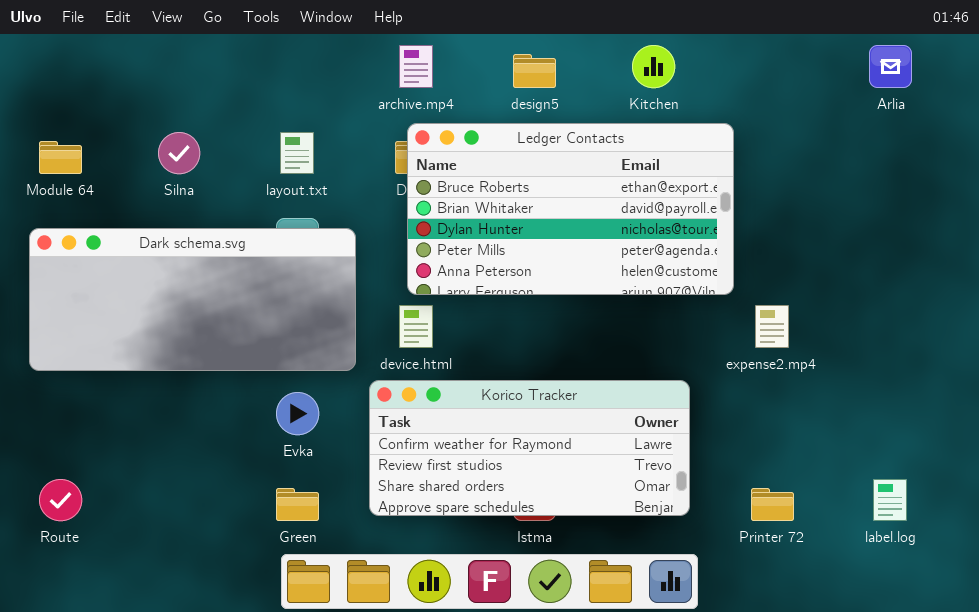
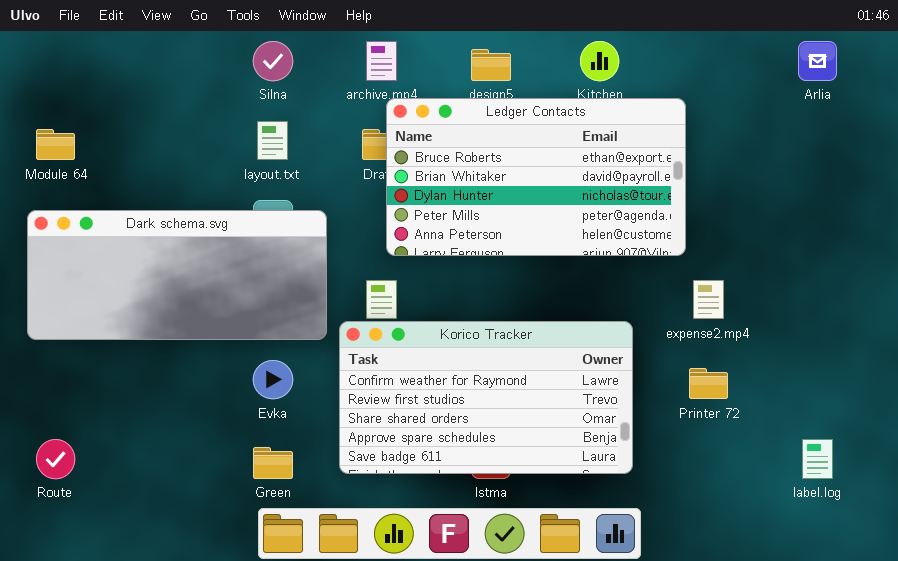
Ledger Contacts: [407,123,734,295] -> [386,98,686,256], moved
Silna: [158,132,200,174] -> [253,41,293,81], moved
Korico Tracker: [369,380,690,516] -> [339,321,633,474], resized
Printer 72: [751,488,794,521] -> [689,368,728,399], moved

